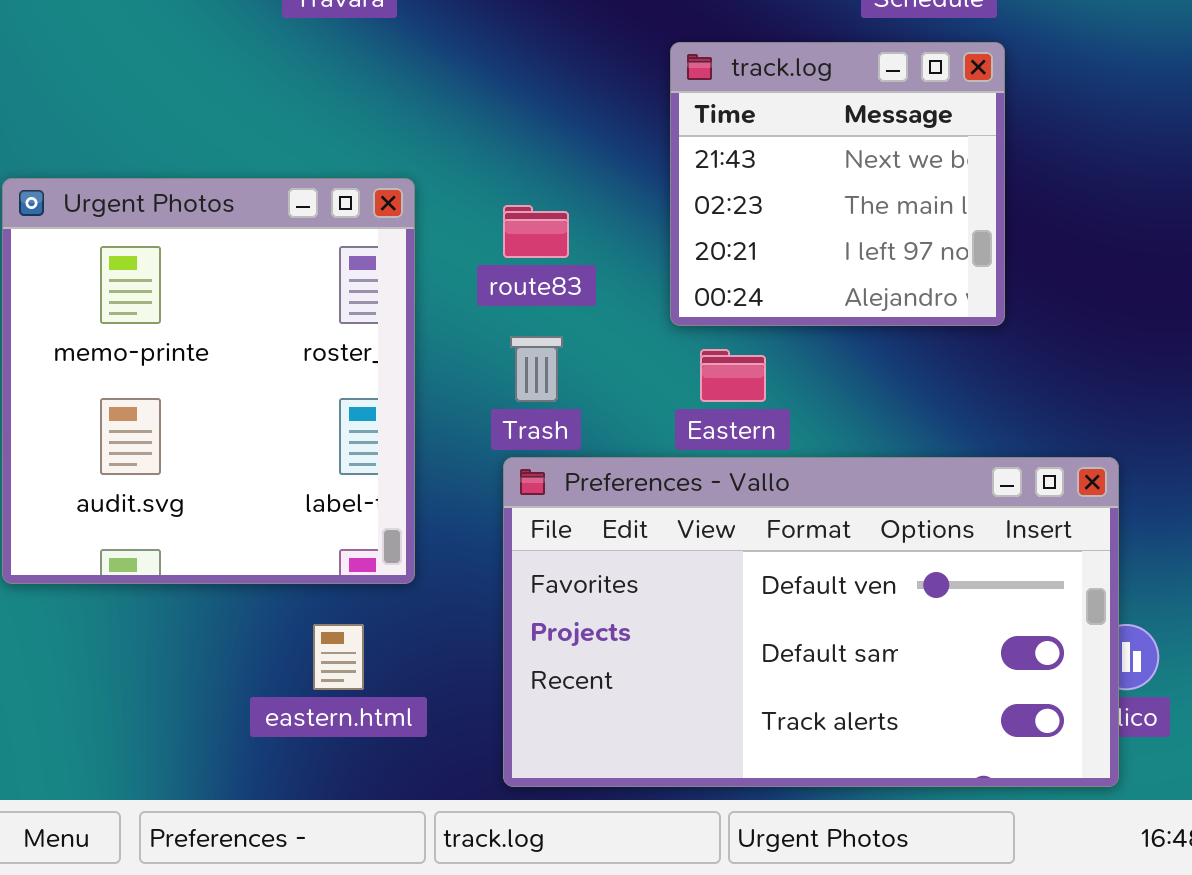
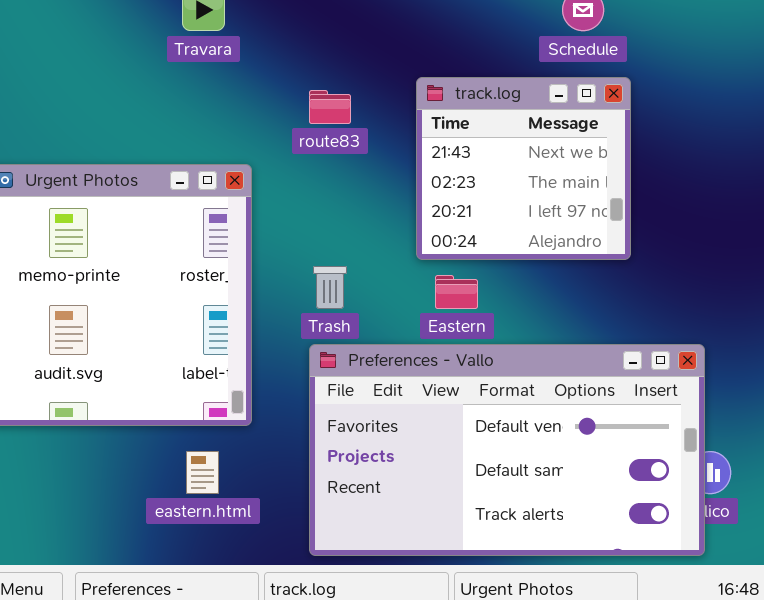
route83: [503,205,569,258] -> [309,90,351,124], moved

